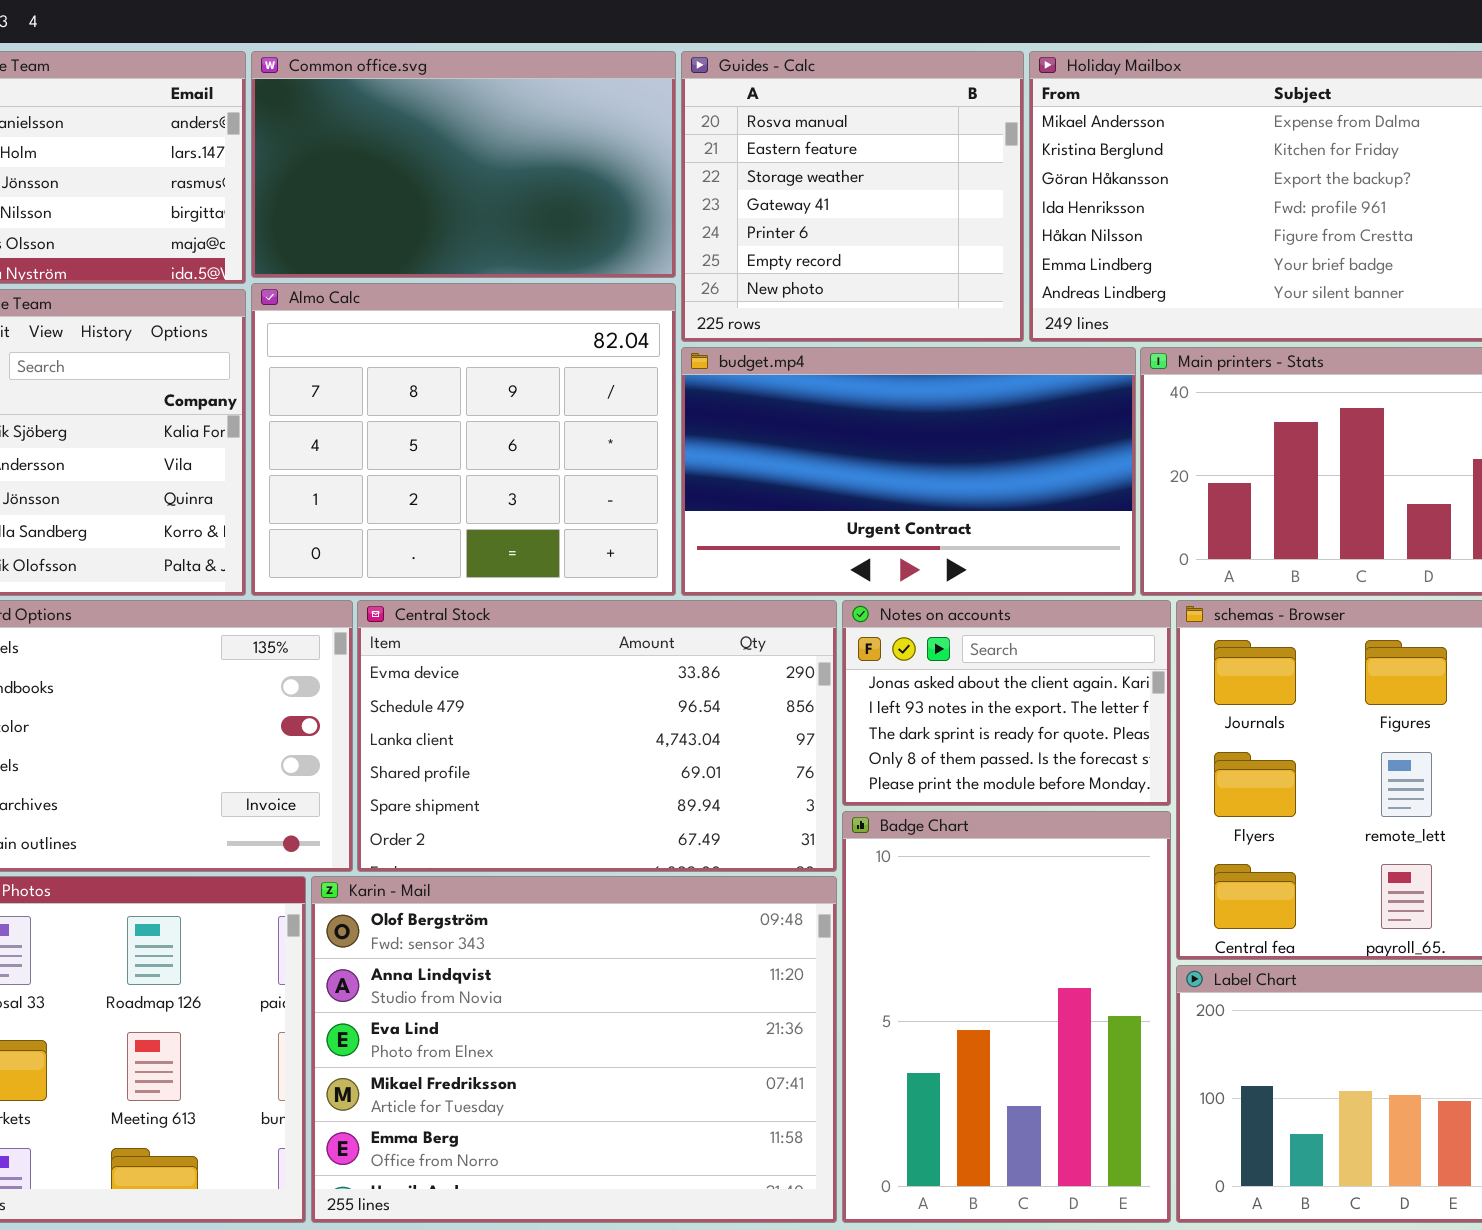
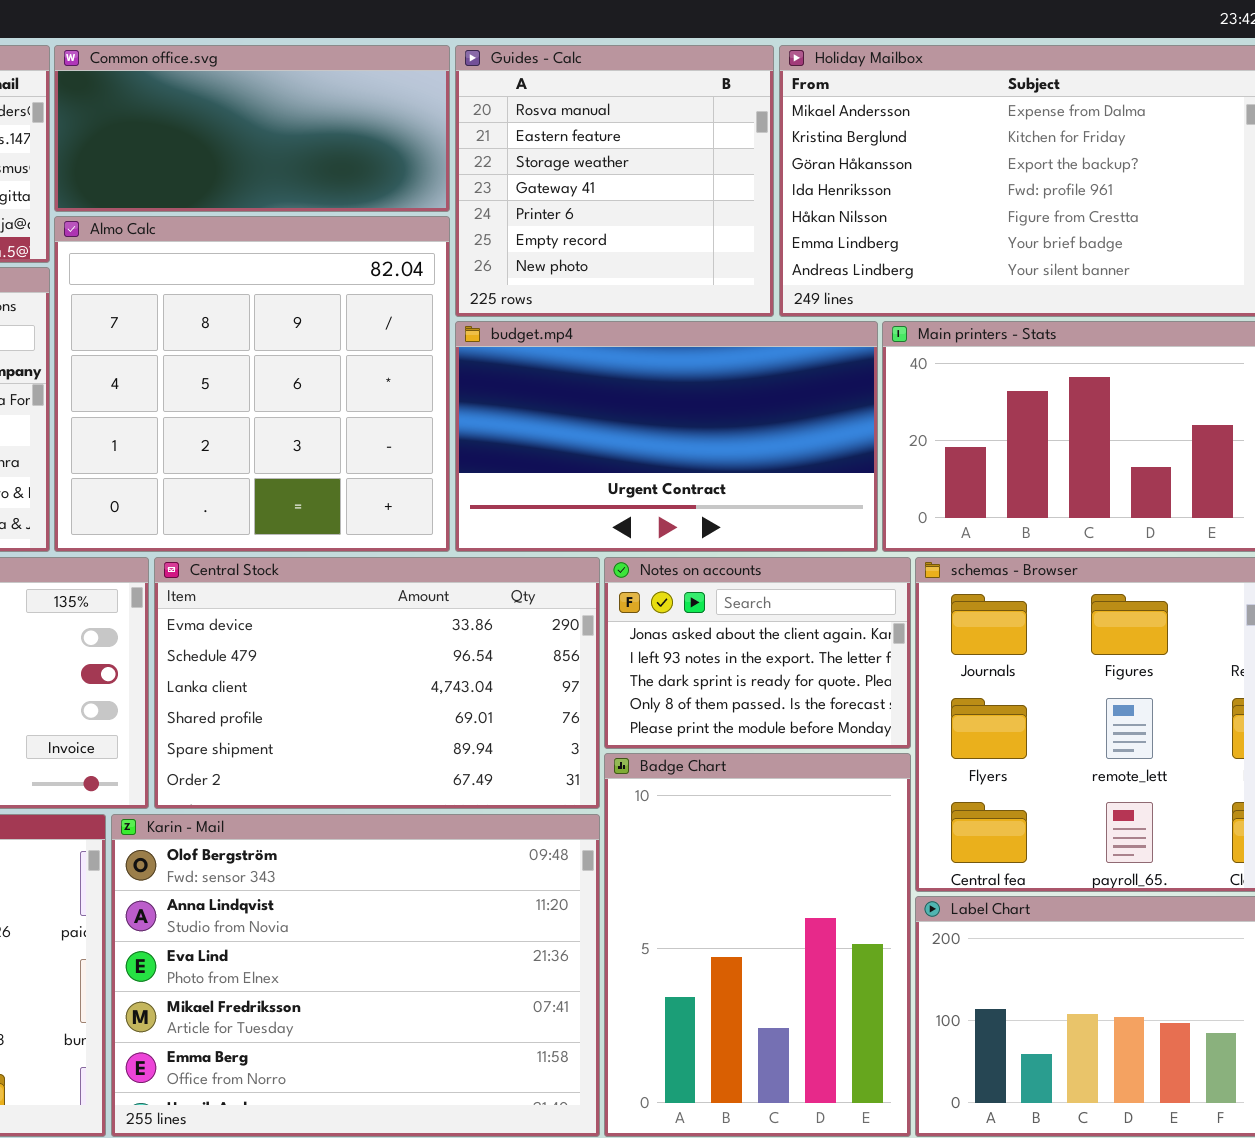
Common office.svg: [251,51,676,278] -> [54,45,450,212], resized
Almo Calc: [251,283,676,596] -> [54,216,450,552], resized

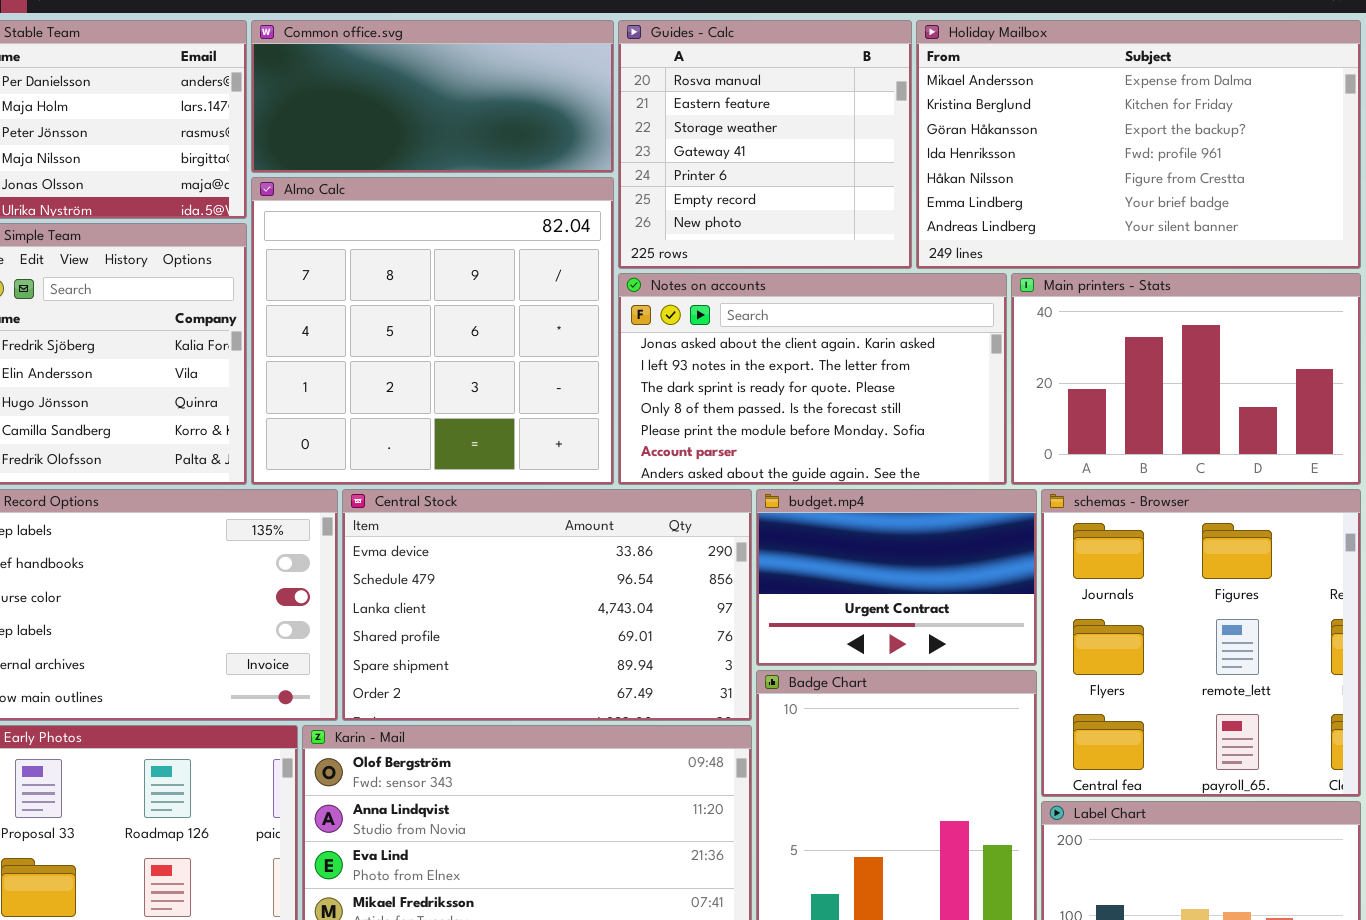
budget.mp4: [455,321,878,552] -> [756,489,1037,666], moved, resized
Notes on accounts: [604,557,911,749] -> [618,273,1007,485], moved, resized

